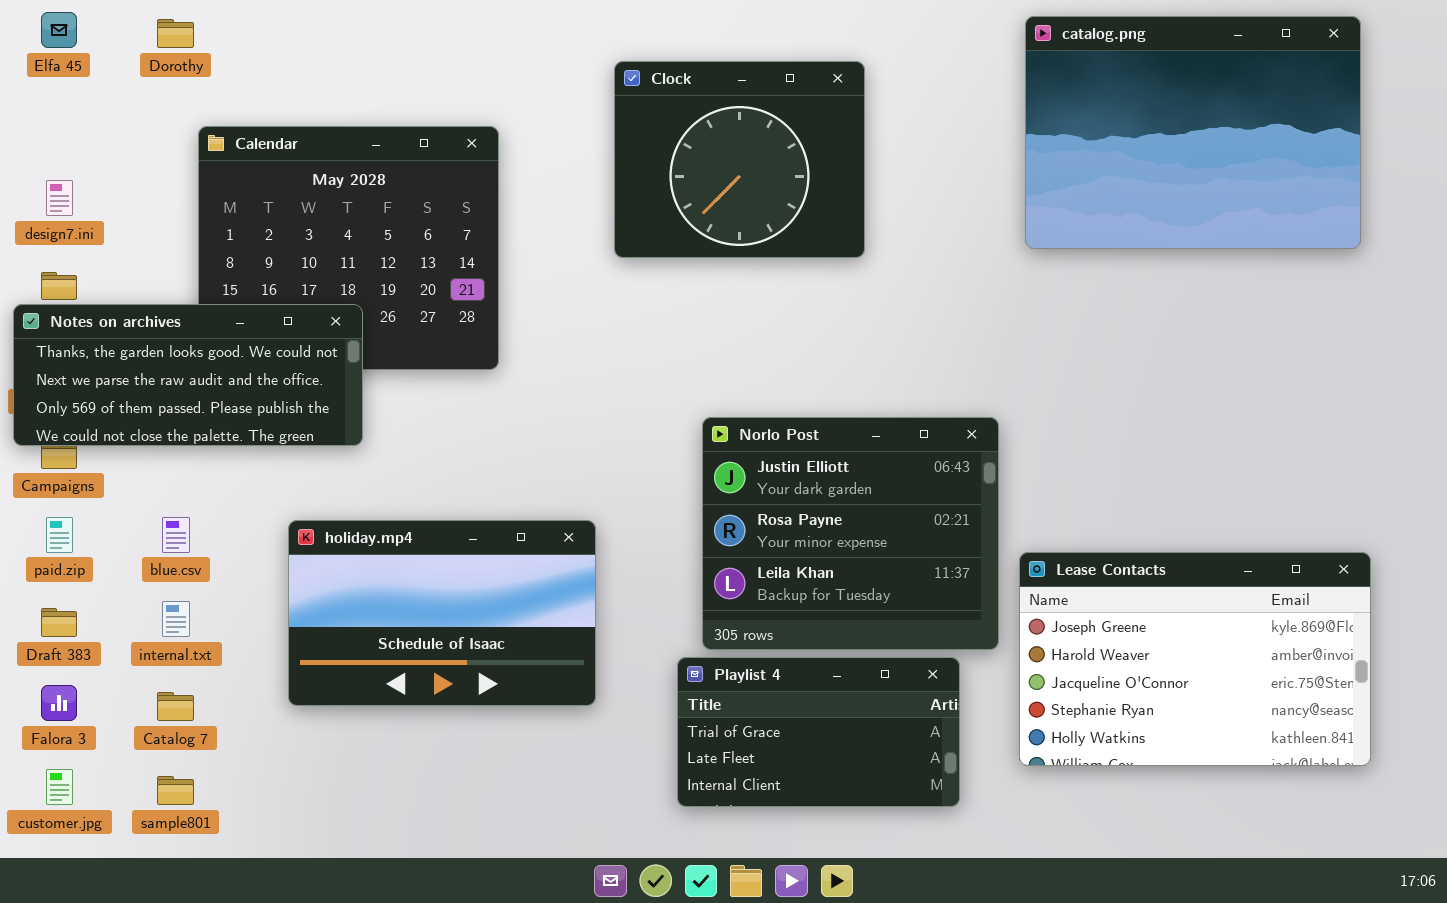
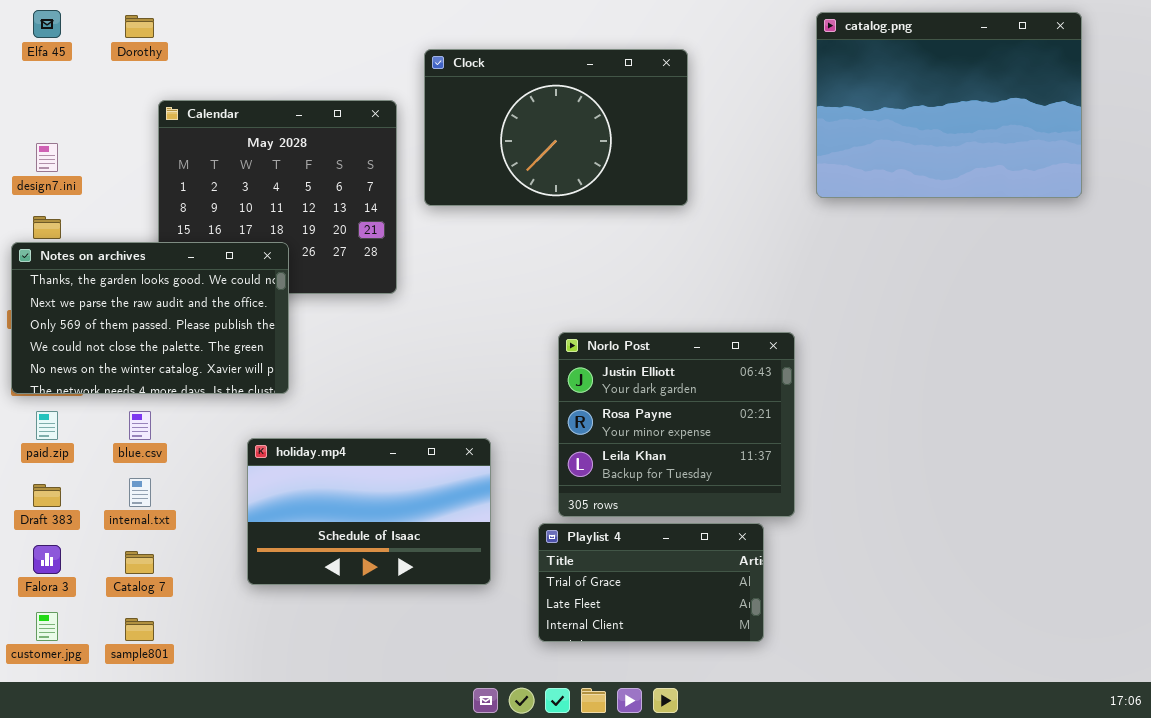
Clock: [614,61,865,258] -> [424,49,688,206], resized
Notes on archives: [13,304,363,446] -> [11,242,289,394], resized
holiday.mp4: [288,520,596,706] -> [247,438,491,585], moved
Lease Contacts: [1019,552,1371,766] -> none, closed

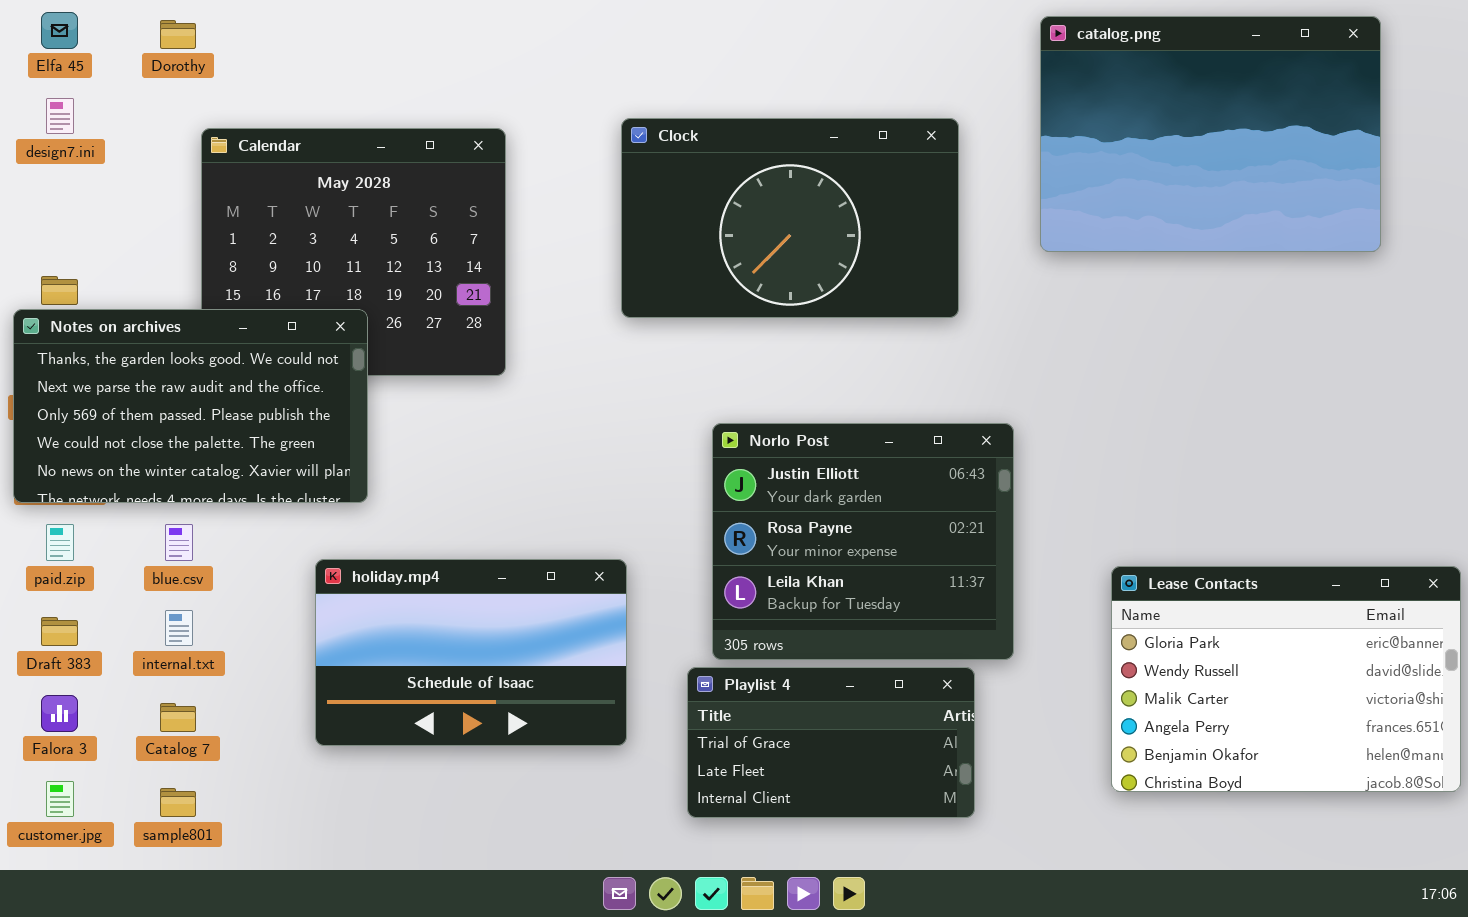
Clock: [424,49,688,206] -> [621,118,959,318], moved
design7.ini: [36,143,58,172] -> [46,98,74,134], moved
Lease Contacts: none -> [1111,566,1461,792], opened

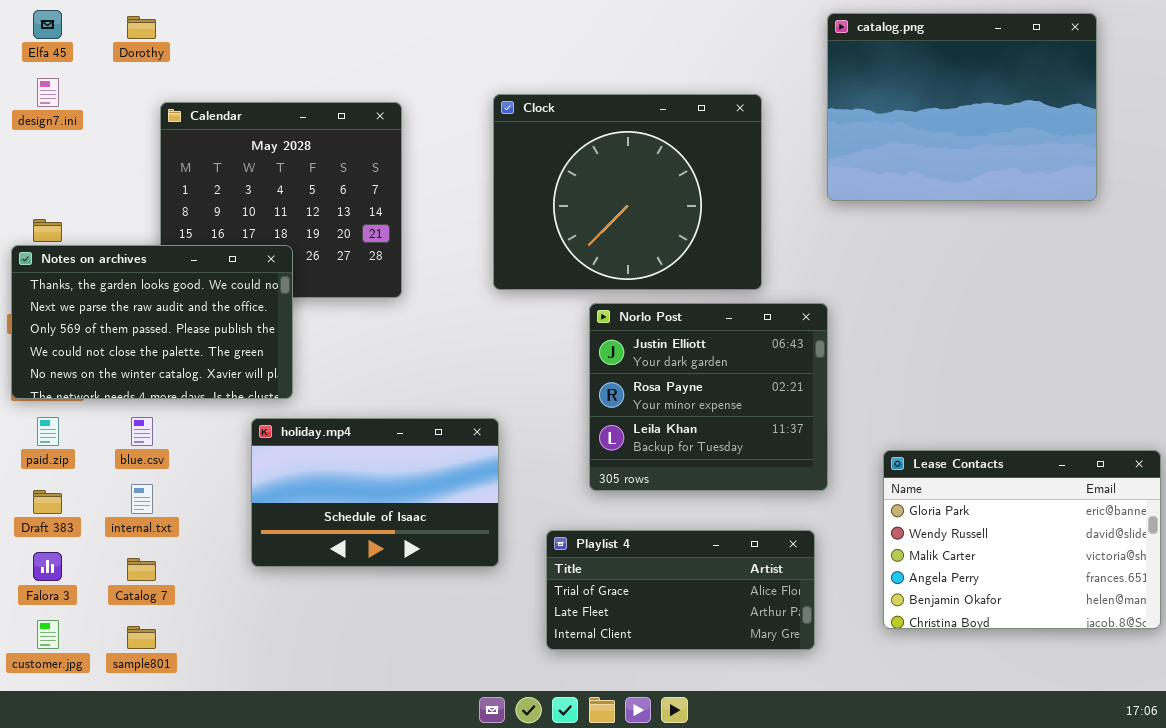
Clock: [621,118,959,318] -> [493,94,762,290], resized
Norlo Post: [712,423,1014,660] -> [589,303,828,491], moved
holiday.mp4: [315,559,627,746] -> [251,418,499,567], moved
Playlist 4: [687,667,975,818] -> [546,530,815,650], resized

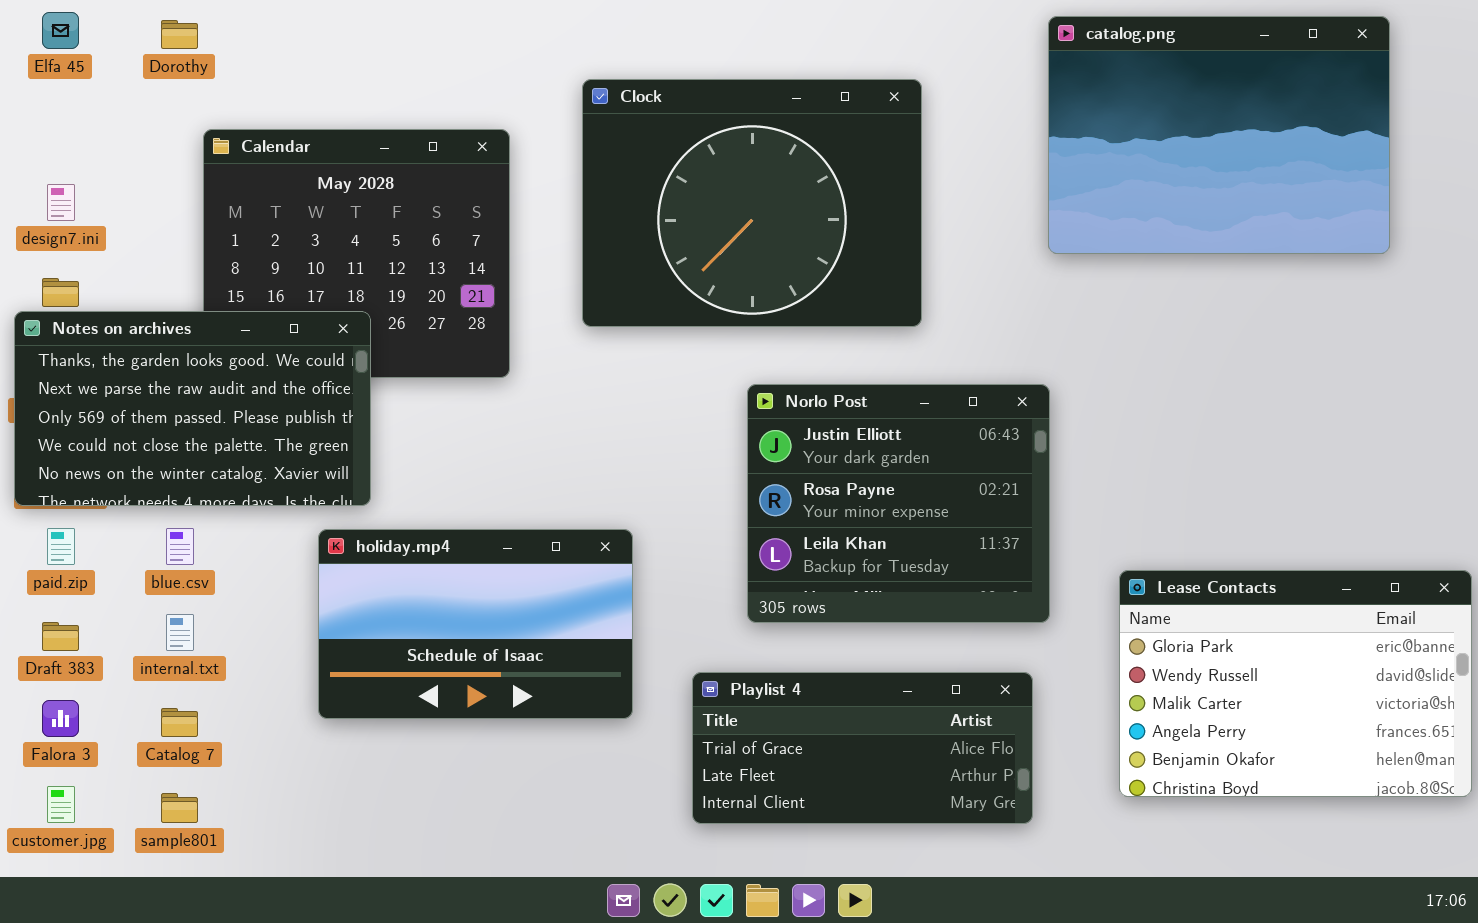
design7.ini: [37,78,59,107] -> [47,184,75,221], moved
Clock: [493,94,762,290] -> [582,79,922,327], moved

